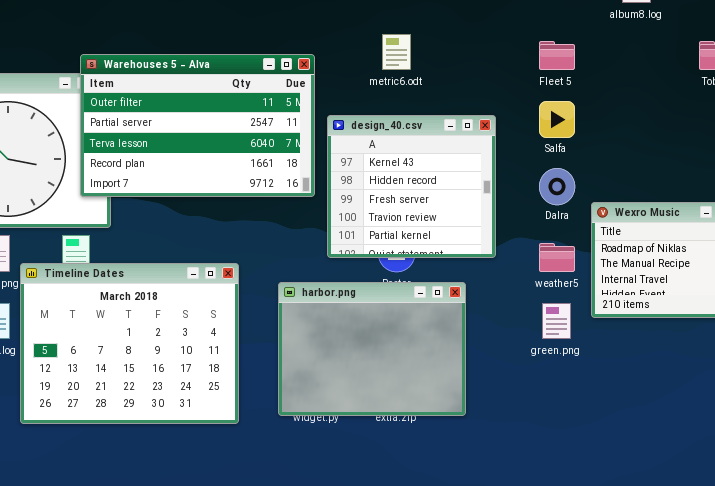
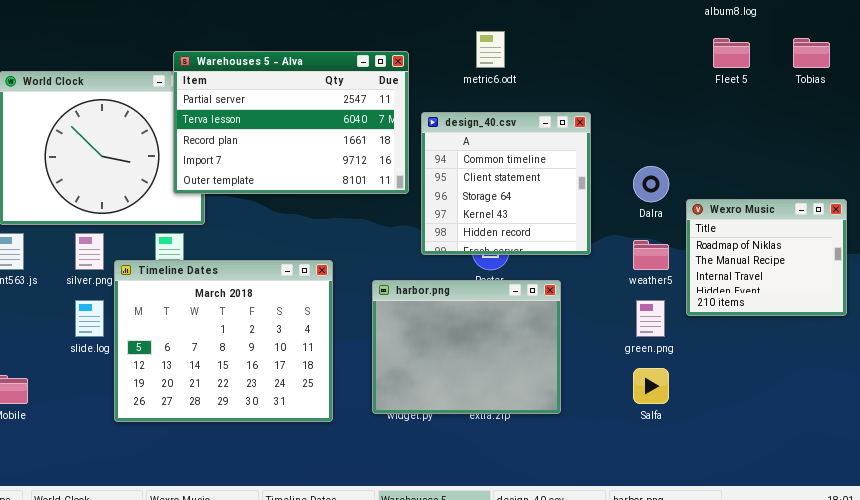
Fleet 5: [539,41,575,70] -> [713,38,750,68], moved
Warehouses 5 - Alva: [80,54,315,197] -> [173,51,409,194], scrolled down 1 row
Salfa: [539,101,575,138] -> [633,368,669,404], moved
design_40.csv: [327,115,496,258] -> [421,112,591,255], scrolled up 3 rows

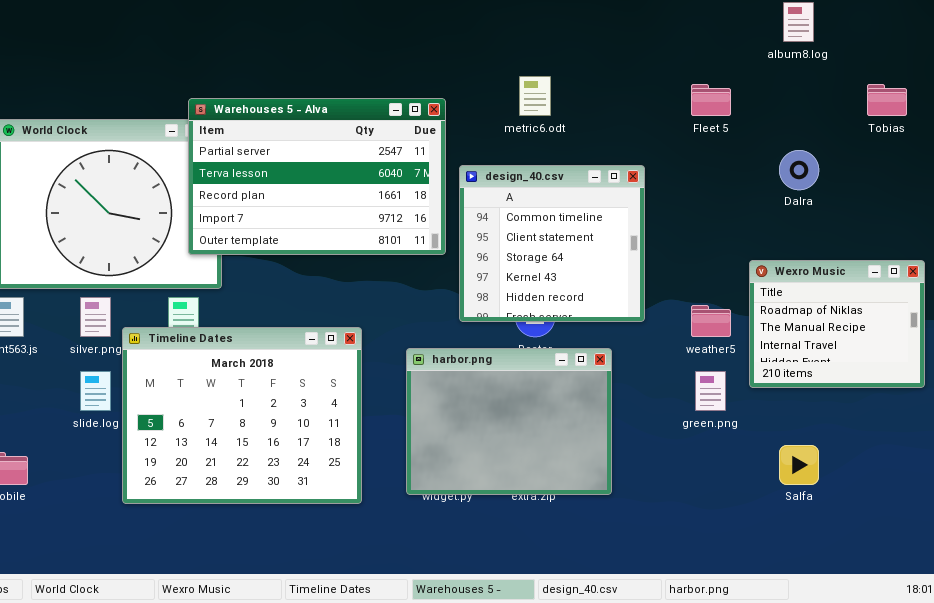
Fleet 5: [713,38,750,68] -> [691,84,731,116], moved
Dalra: [633,166,669,202] -> [779,150,819,190], moved
Salfa: [633,368,669,404] -> [779,445,819,485], moved

